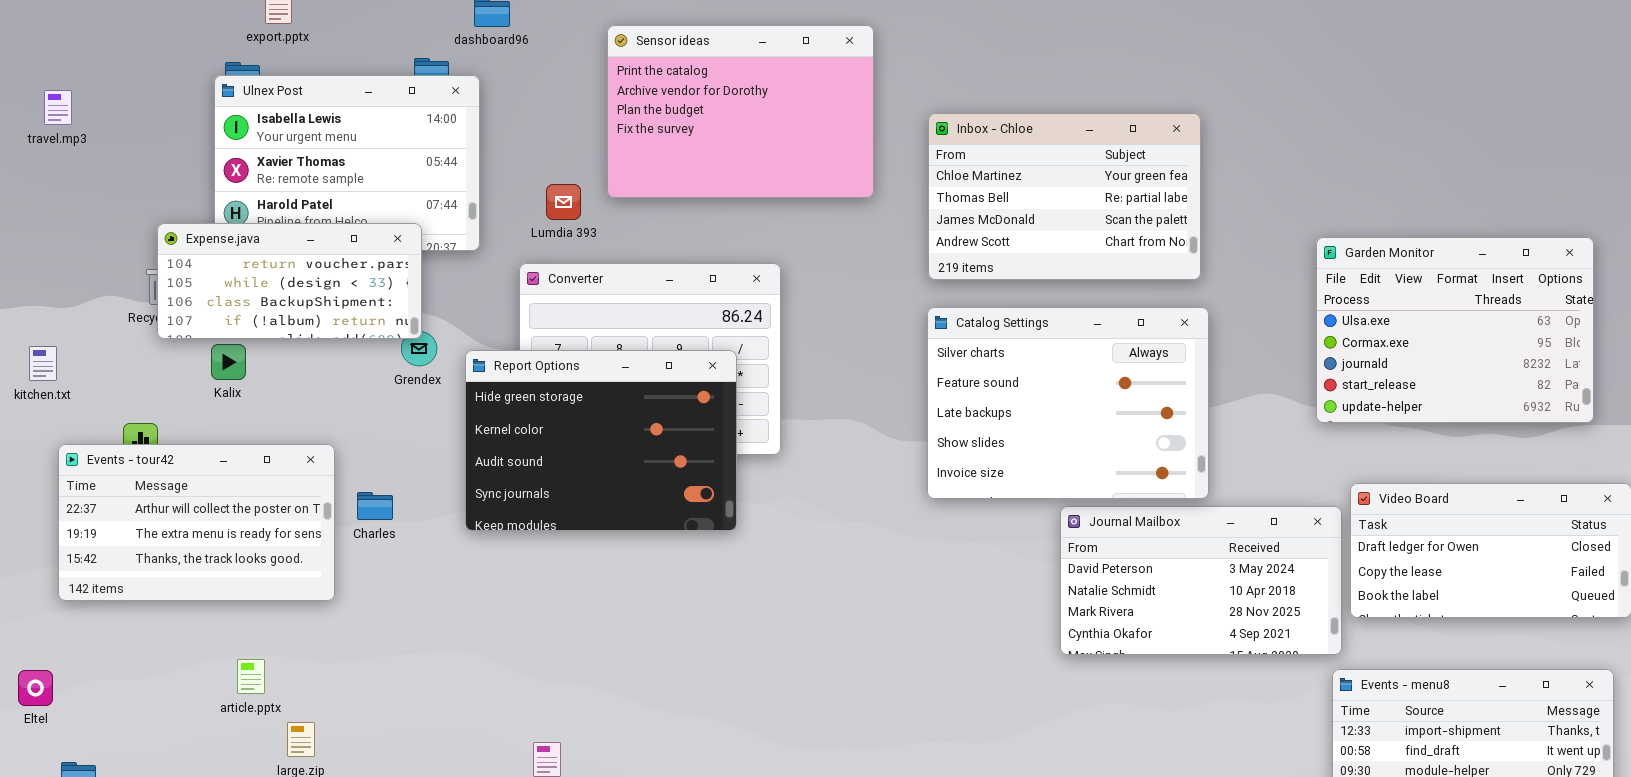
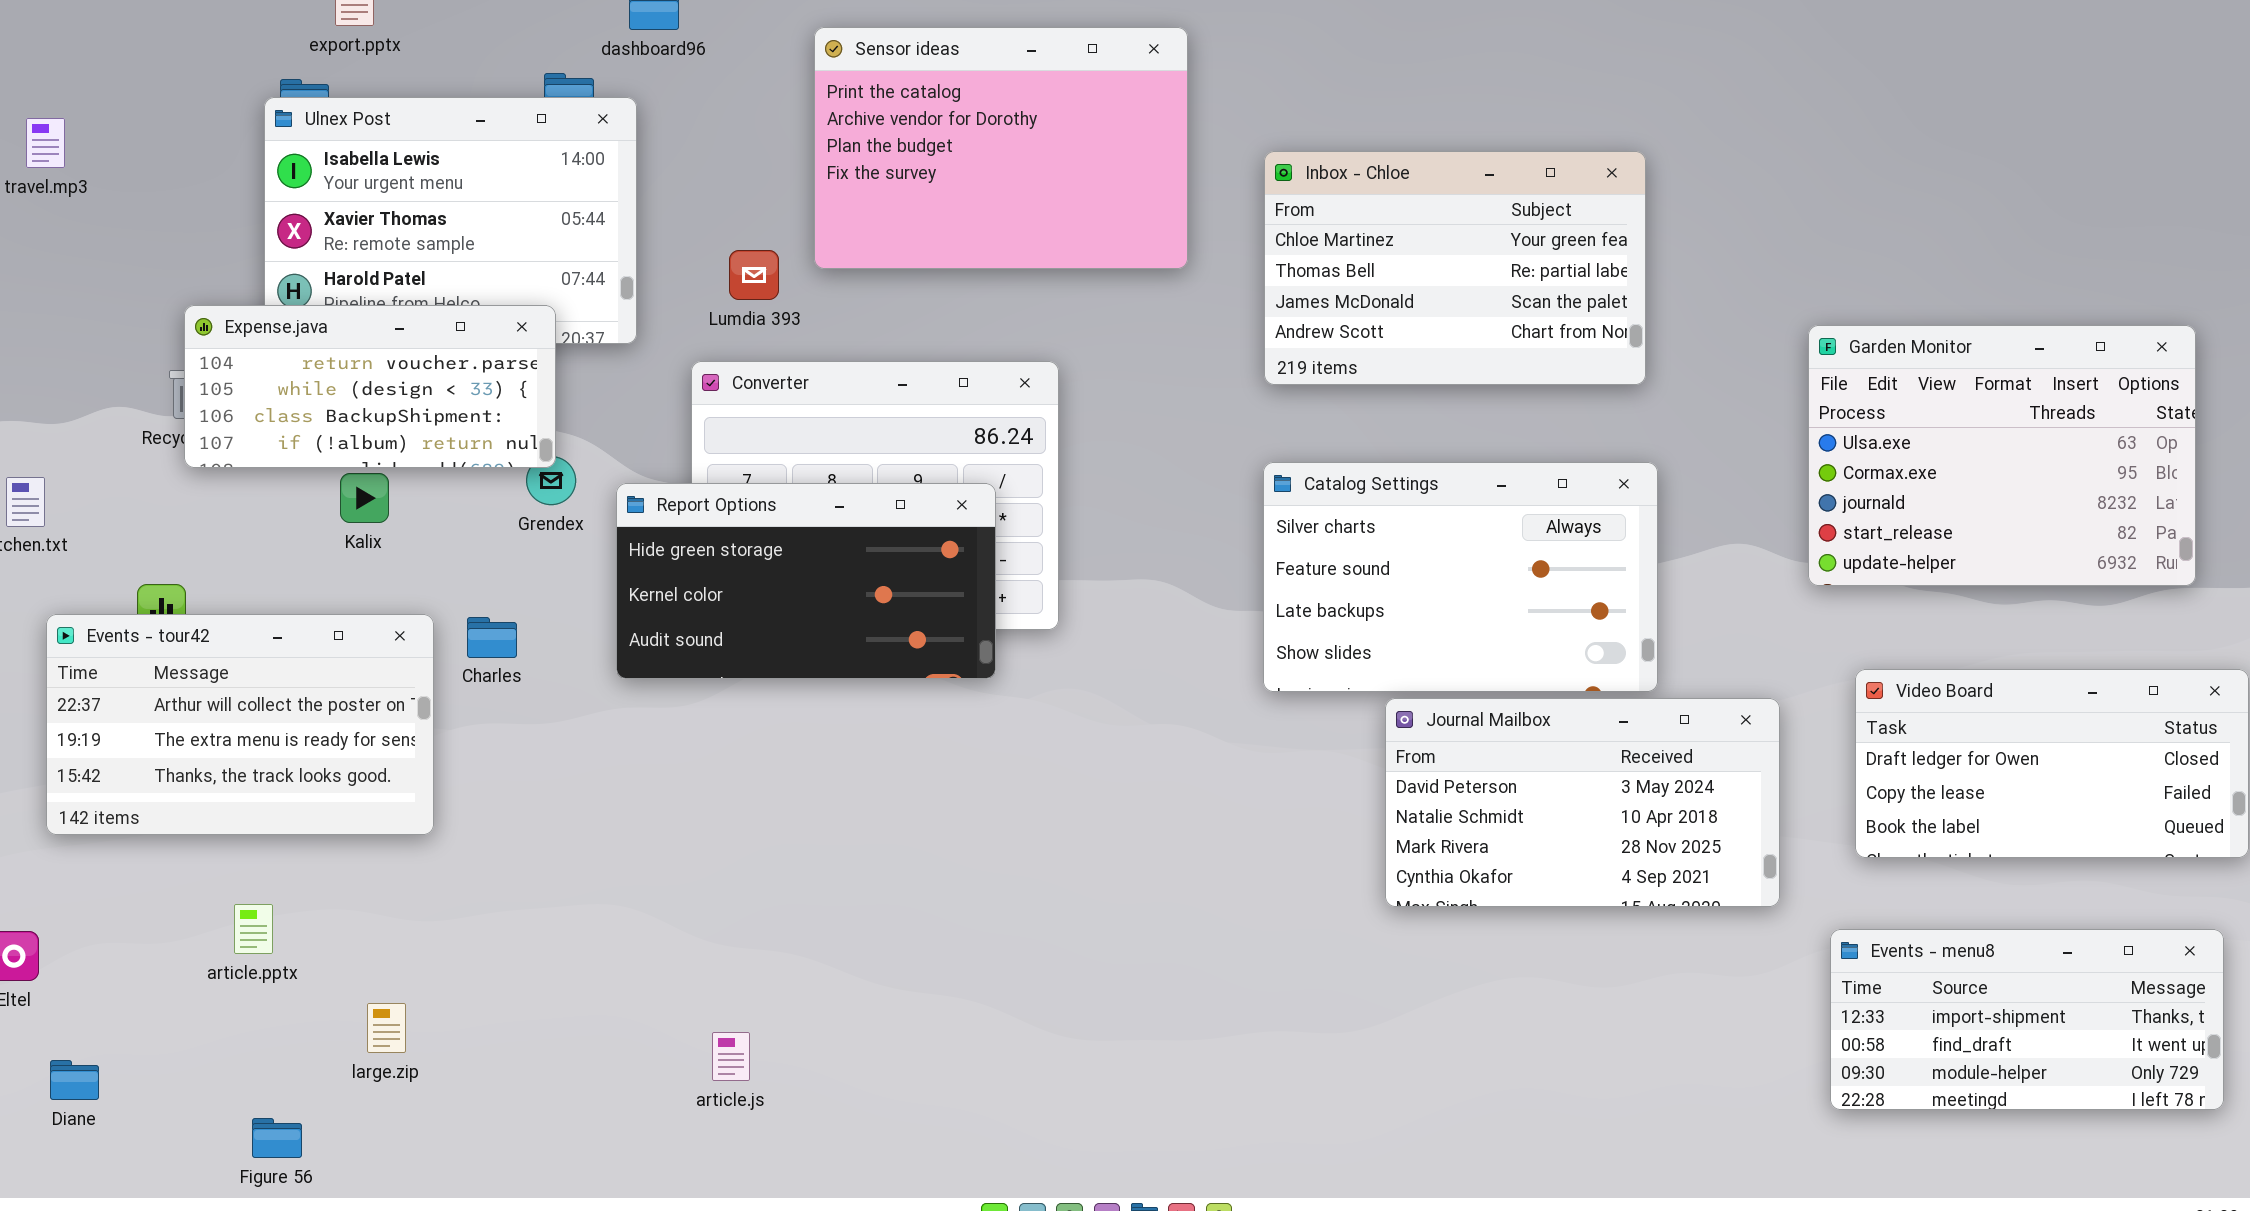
Catalog Settings: [927,307,1209,499] -> [1263,462,1658,692], resized
Kalix: [211,344,246,380] -> [340,473,389,523], moved
Report Options: [465,350,737,531] -> [616,483,996,679], resized
Charles: [357,492,393,520] -> [467,617,517,658], moved
Journal Mailbox: [1060,506,1342,655] -> [1385,698,1780,907], moved
article.pptx: [237,659,265,694] -> [234,904,273,954], moved

